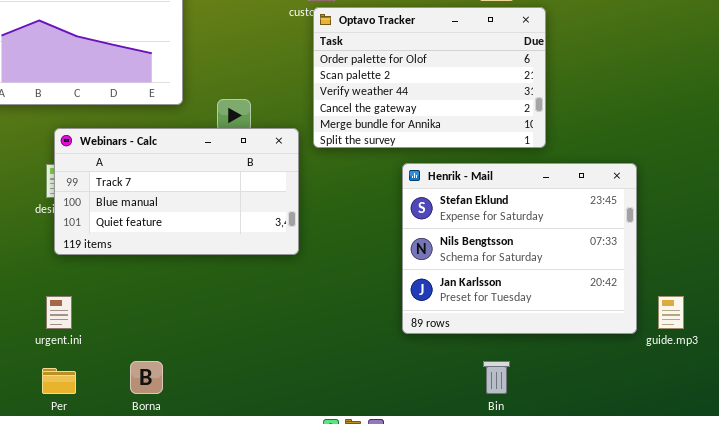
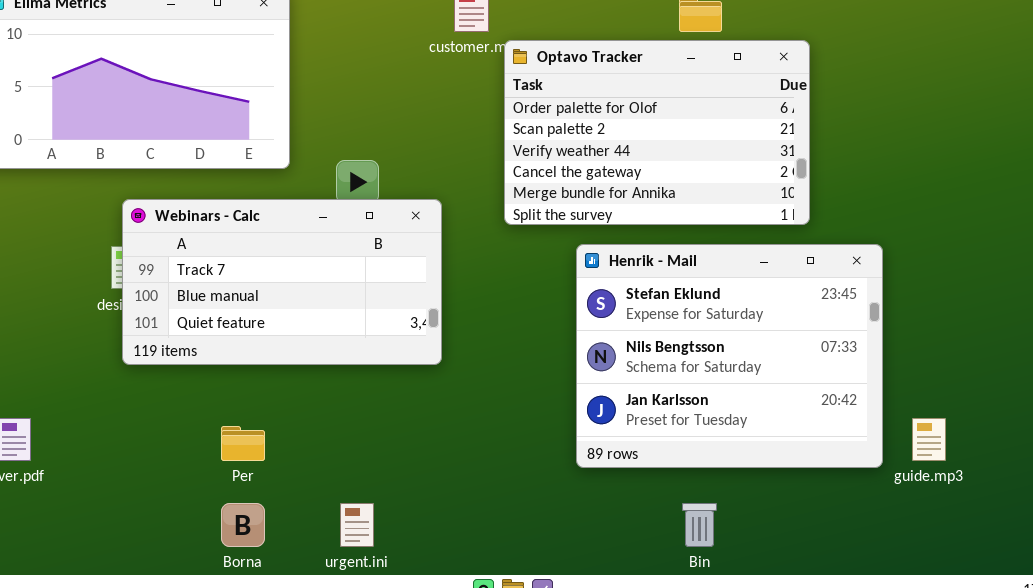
Optavo Tracker: [313,7,546,148] -> [504,40,810,225], moved
urgent.ini: [46,296,72,329] -> [340,503,374,547], moved
Per: [42,368,76,394] -> [221,426,265,461], moved

